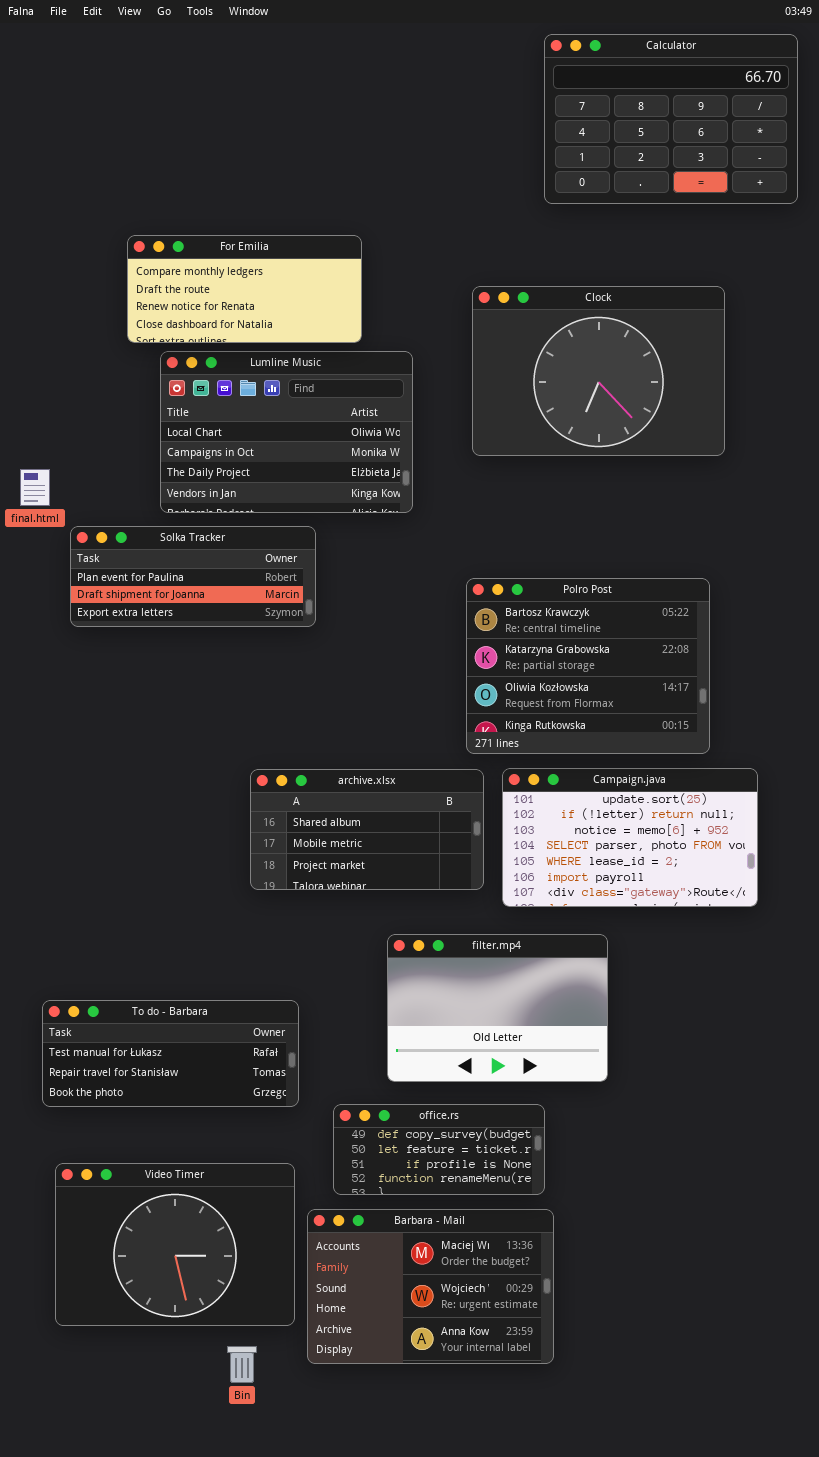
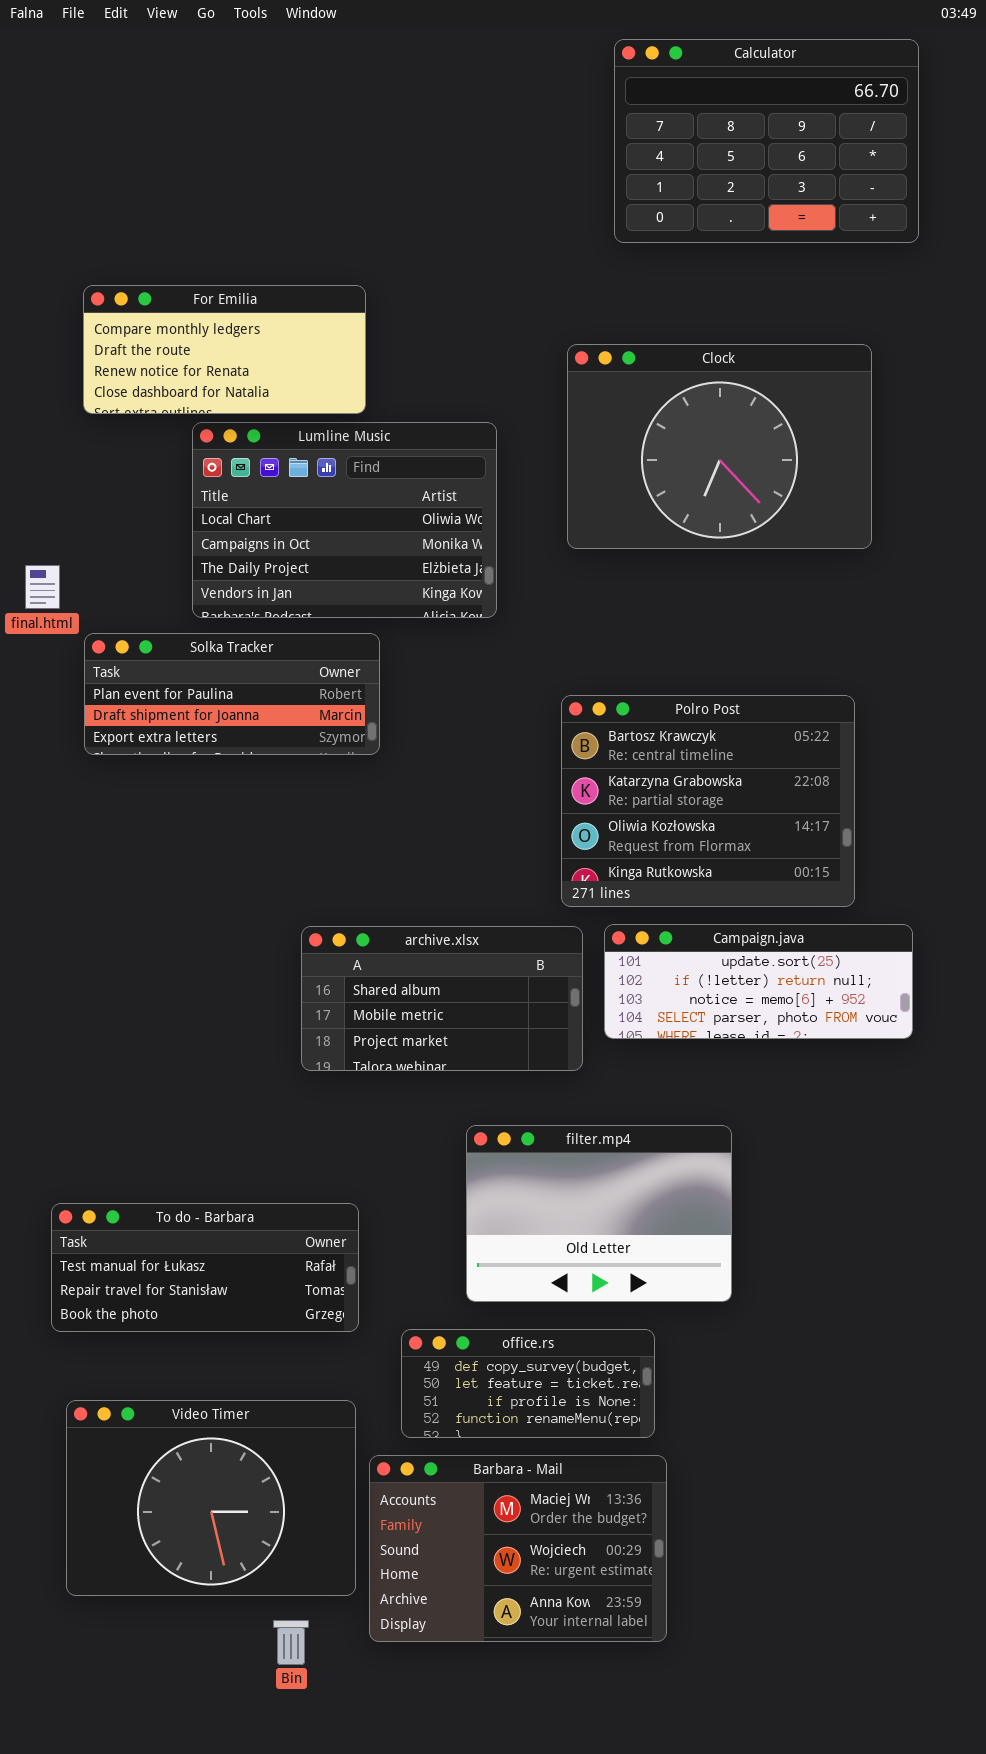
Calculator: [544,34,798,204] -> [614,39,919,243], moved
For Emilia: [127,235,362,343] -> [83,285,366,414], moved
Campaign.java: [502,768,758,907] -> [604,924,913,1039], resized

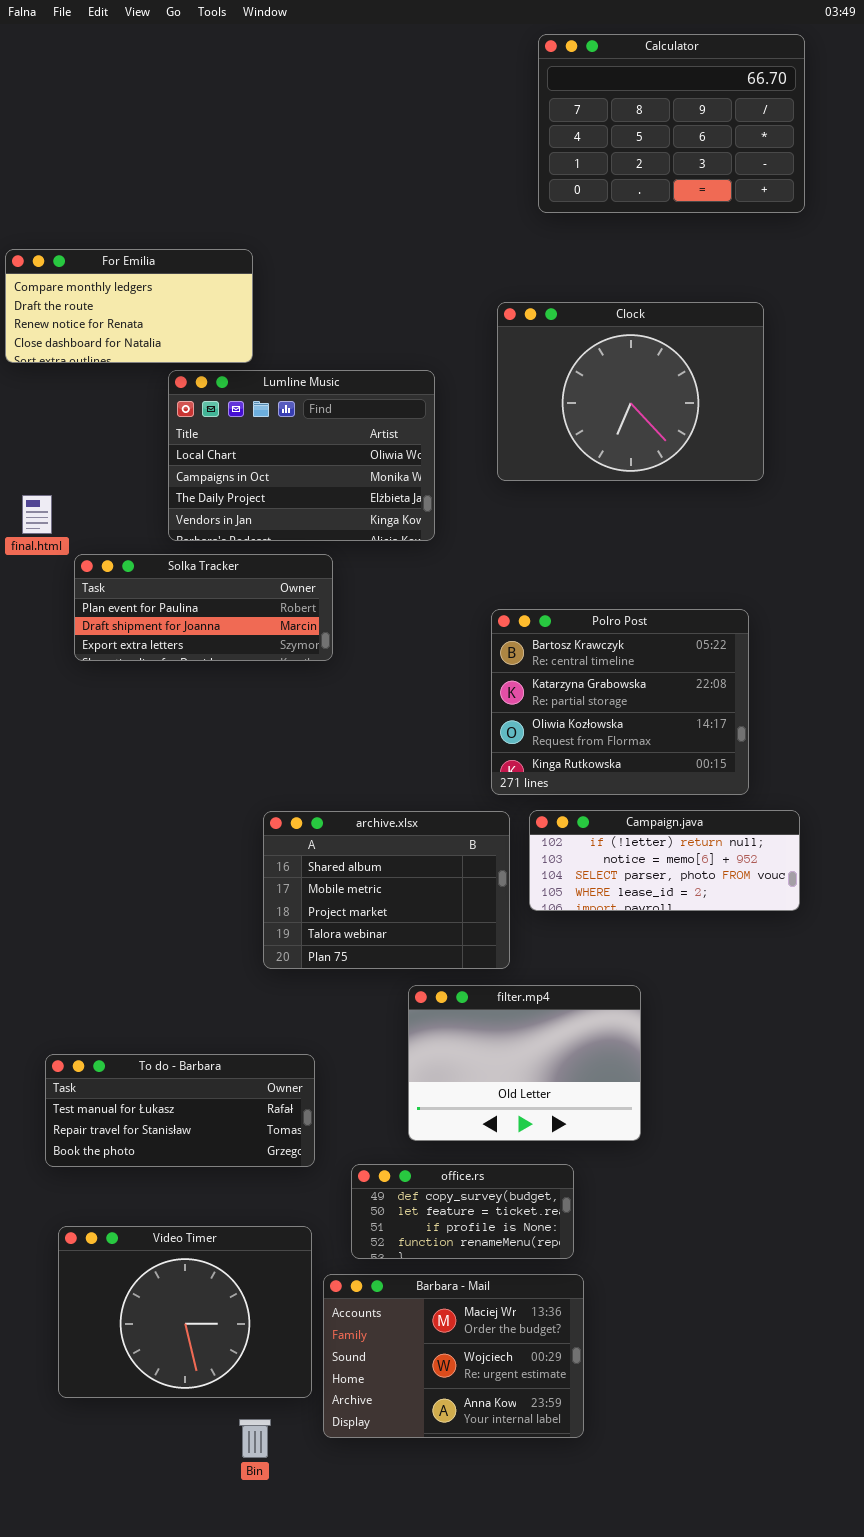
For Emilia: [83,285,366,414] -> [5,249,253,363], moved
Campaign.java: [604,924,913,1039] -> [529,810,800,911], scrolled down 1 row
archive.xlsx: [301,926,583,1071] -> [263,811,510,969], resized

